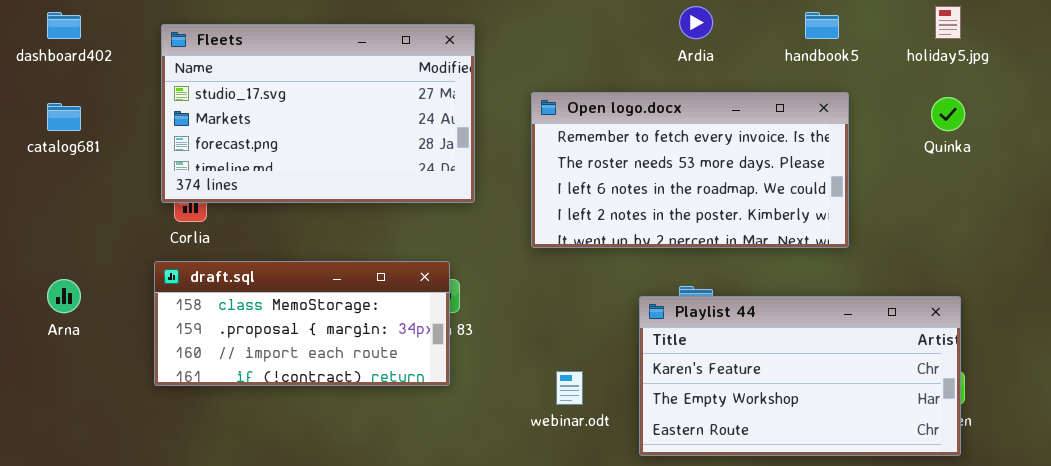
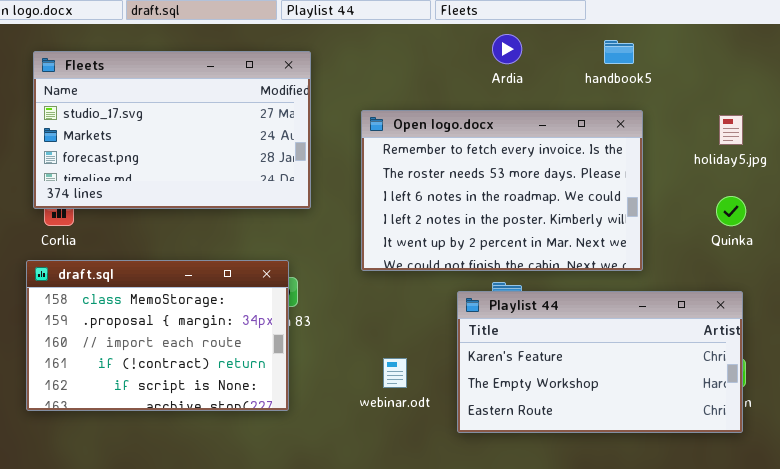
holiday5.jpg: [935,6,961,39] -> [719,115,743,145], moved
Open logo.docx: [531,92,849,248] -> [361,110,643,271], resized
Quinka: [931,97,965,131] -> [716,196,746,226], moved
draft.sql: [154,261,450,386] -> [26,260,289,411], resized

